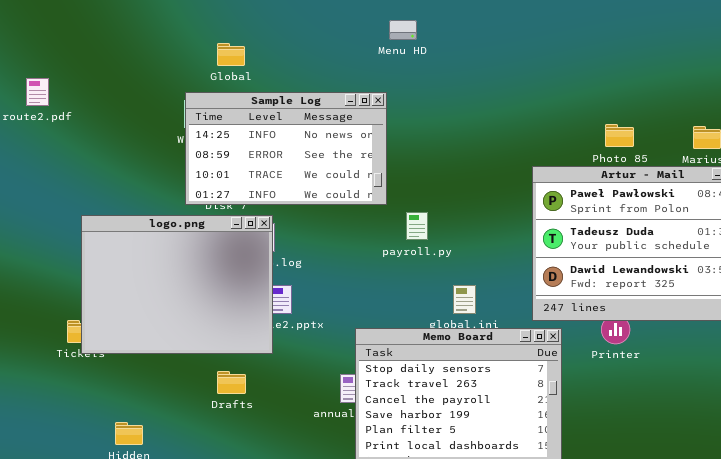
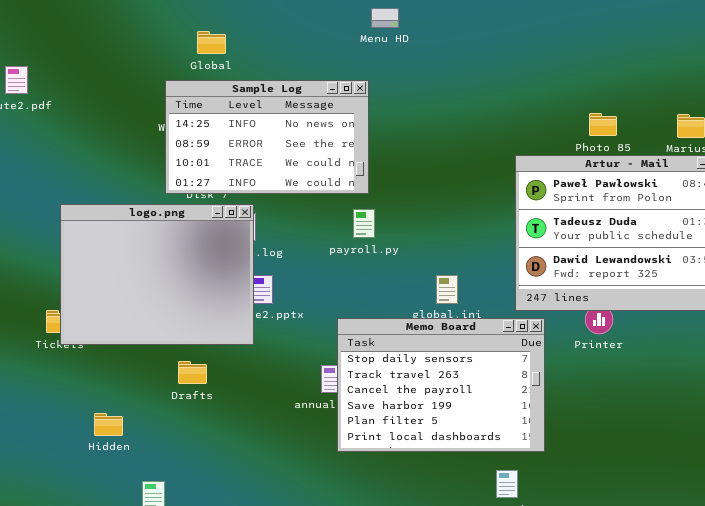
payroll.py: [406,212,428,240] -> [353,209,375,238], moved
Drafts: [217,371,246,394] -> [178,361,207,384], moved

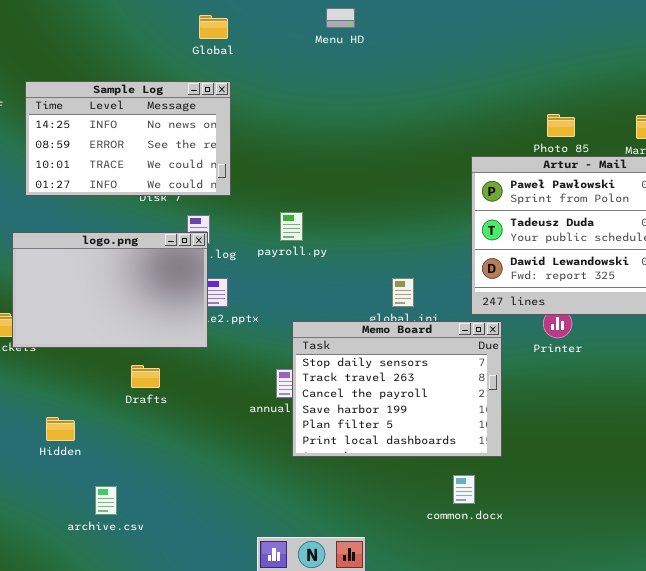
Global: [197,31,226,54] -> [199,15,228,39], moved
Sample Log: [165,80,369,194] -> [25,81,231,196], moved
logo.png: [60,204,254,345] -> [12,232,208,348], resized
payroll.py: [353,209,375,238] -> [280,212,303,241], moved

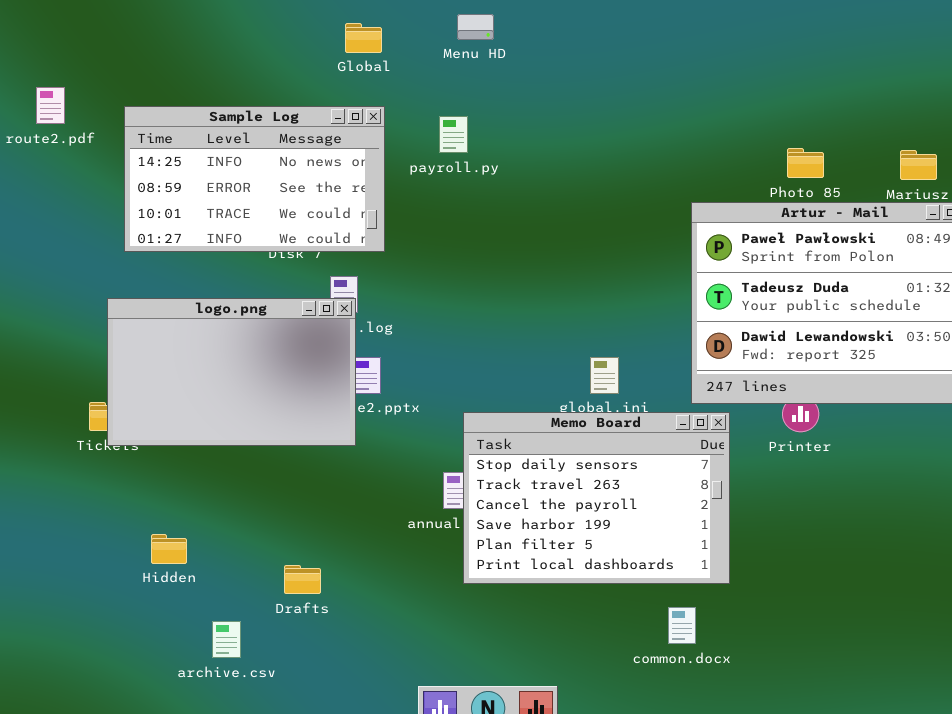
Menu HD: [326,8,355,28] -> [457,14,494,40], moved
payroll.py: [280,212,303,241] -> [439,116,468,153], moved
Drafts: [131,365,160,388] -> [284,565,321,594], moved

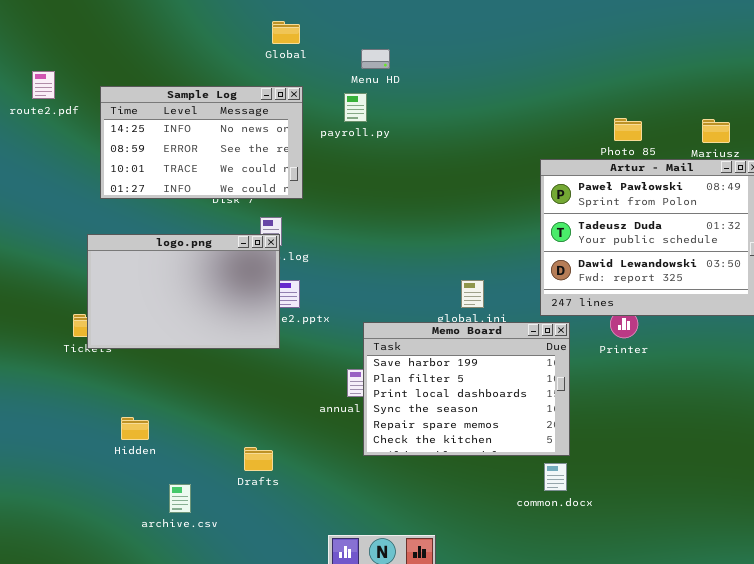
Menu HD: [457,14,494,40] -> [361,49,390,69], moved
Memo Board: [463,412,730,584] -> [363,322,570,456], scrolled down 3 rows
Drafts: [284,565,321,594] -> [244,447,273,471], moved
common.docx: [668,607,696,644] -> [544,463,567,491], moved

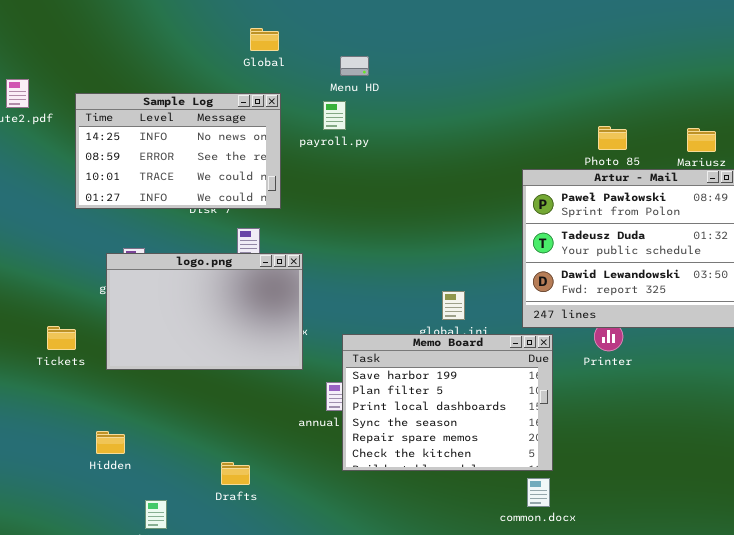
logo.png: [87,234,280,349] -> [106,253,303,370], moved

